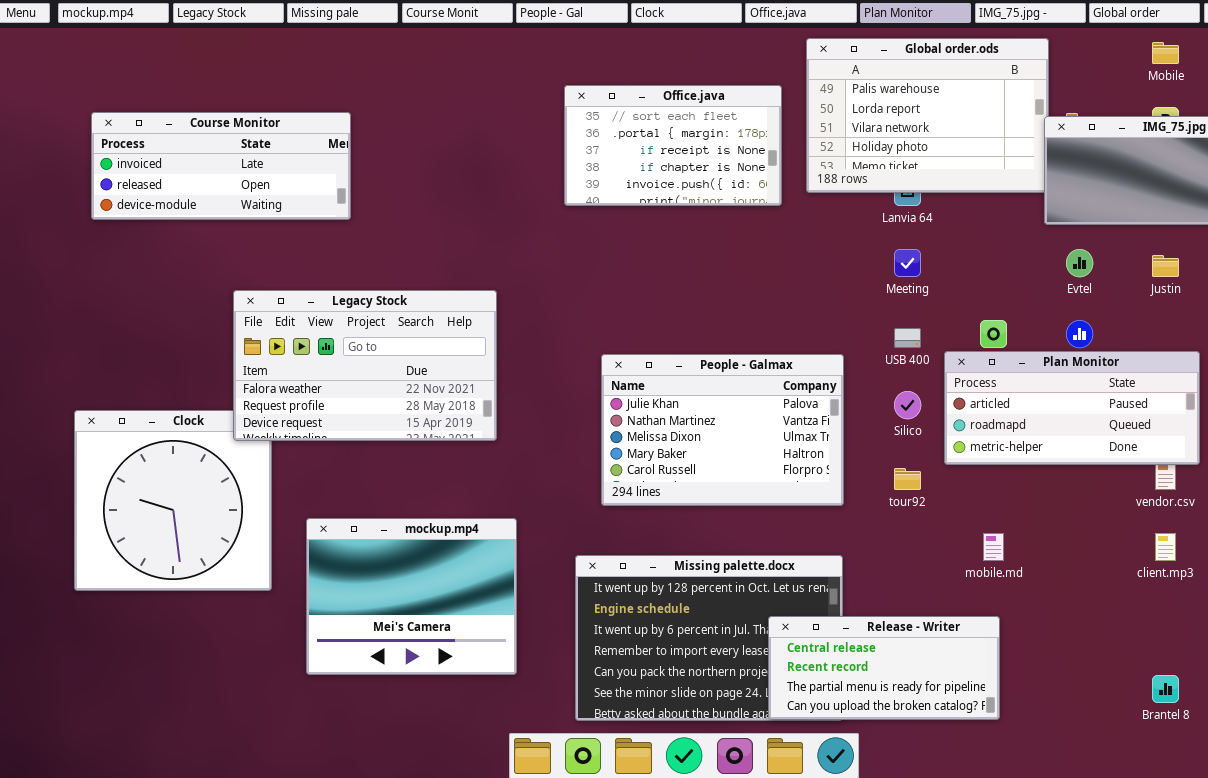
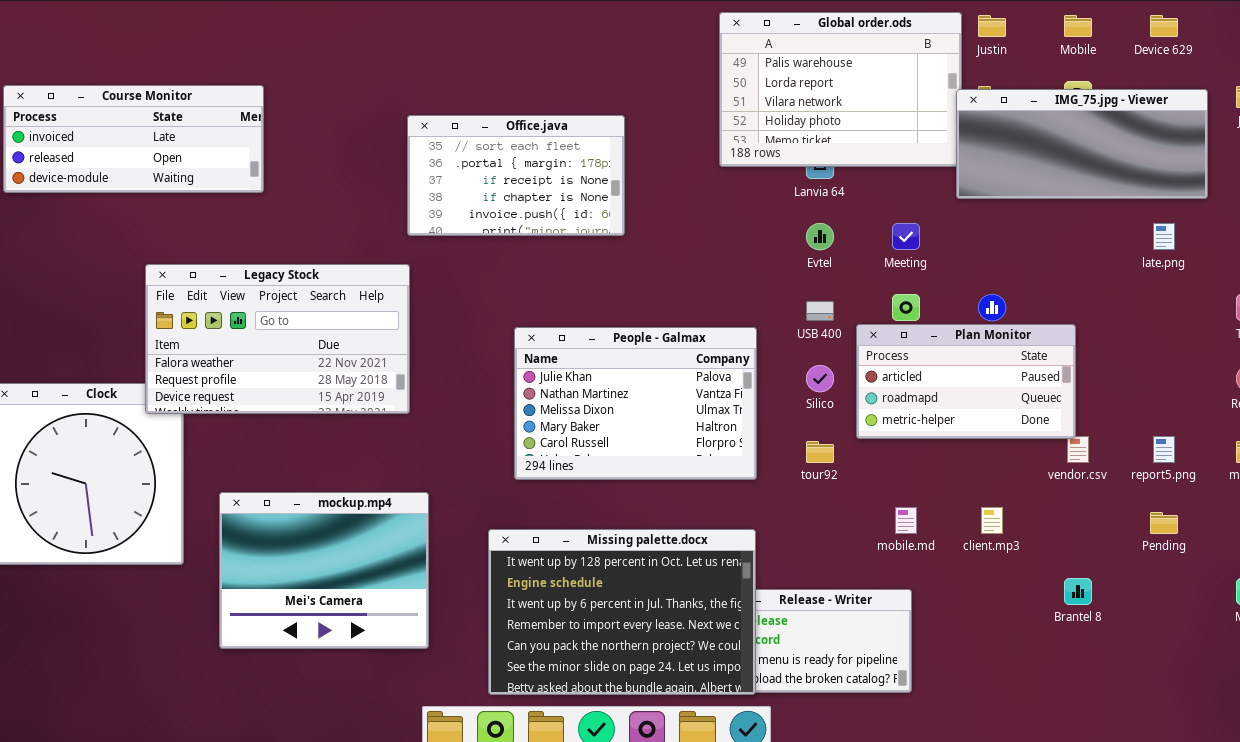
Office.java: [564,85,782,206] -> [407,115,625,236], moved
Meeting: [894,249,921,277] -> [892,223,920,250], moved
Evtel: [1066,249,1093,277] -> [806,223,834,250], moved
Justin: [1152,255,1179,277] -> [978,15,1006,37], moved
Plan Monitor: [944,351,1200,465] -> [856,324,1076,439], resized
client.mp3: [1155,533,1176,561] -> [981,507,1003,534], moved
Missing palette.docx: [575,555,843,721] -> [488,529,756,695], raised
Brantel 8: [1152,675,1179,703] -> [1064,578,1092,605], moved

